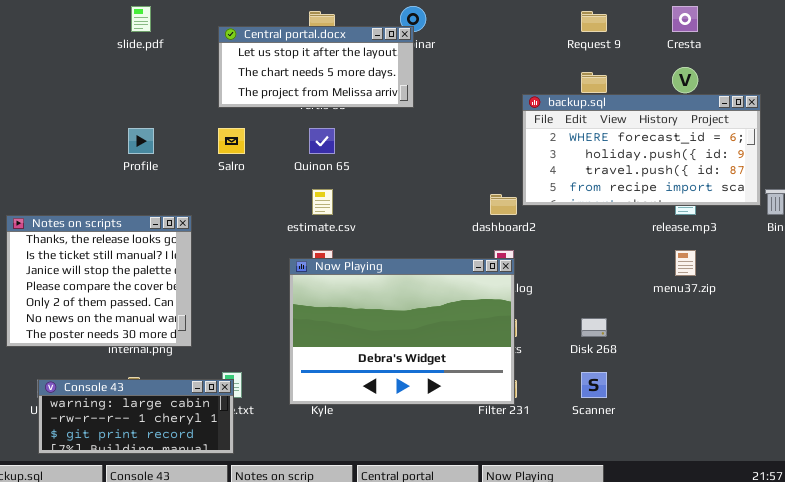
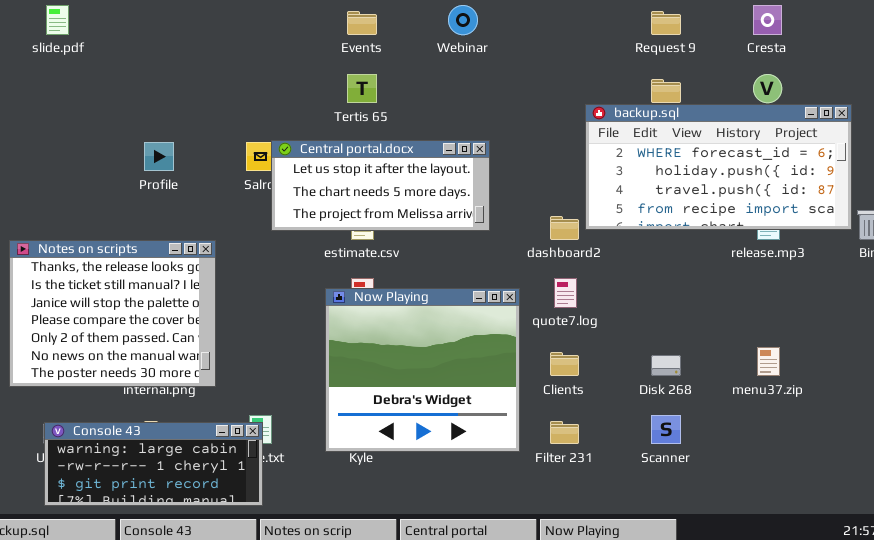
slide.pdf: [131,6,151,32] -> [46,5,69,35], moved
Central portal.docx: [218,26,414,108] -> [271,140,490,231], moved
menu37.zip: [675,250,696,276] -> [757,347,780,376], moved
Now Playing: [289,258,515,405] -> [325,288,520,452], resized

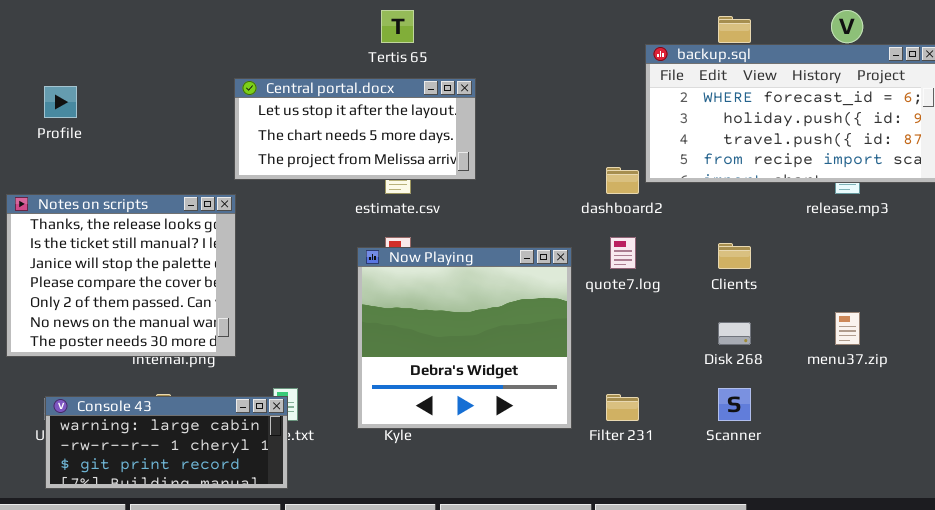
Central portal.docx: [271,140,490,231] -> [234,78,476,180], moved
Profile: [144,142,174,171] -> [44,86,77,118], moved
Clients: [550,352,579,376] -> [718,243,751,269], moved

